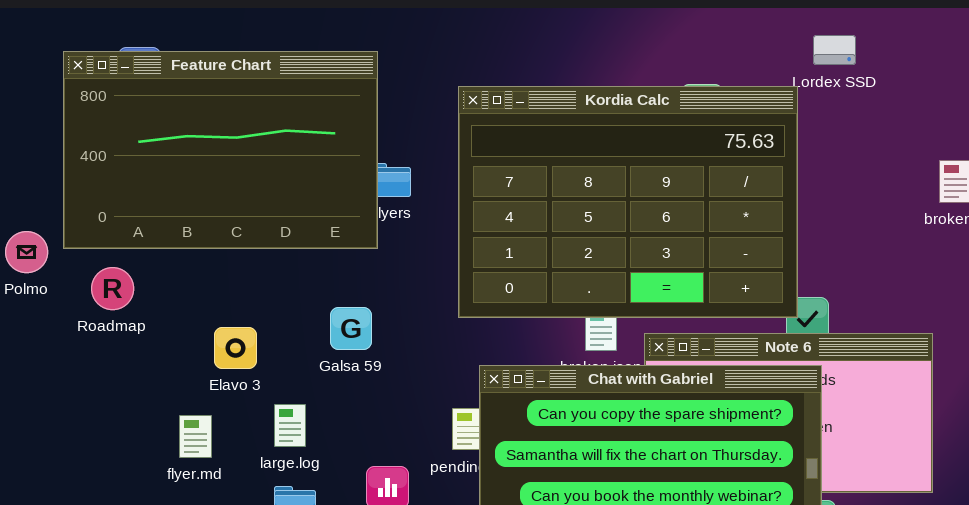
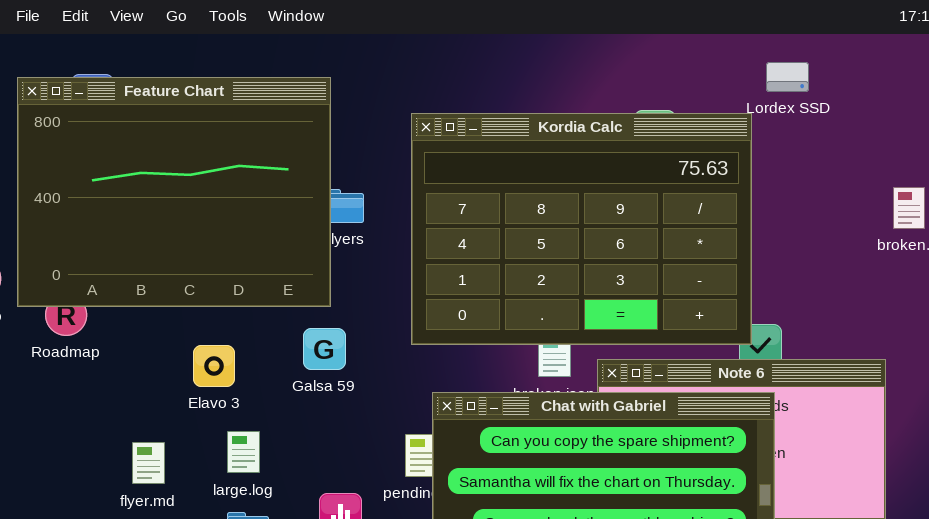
Feature Chart: [63,51,378,249] -> [17,77,331,307], resized
Galsa 59: [330,307,372,350] -> [303,328,346,370], moved
Elavo 3: [214,327,257,369] -> [193,345,235,387], moved

